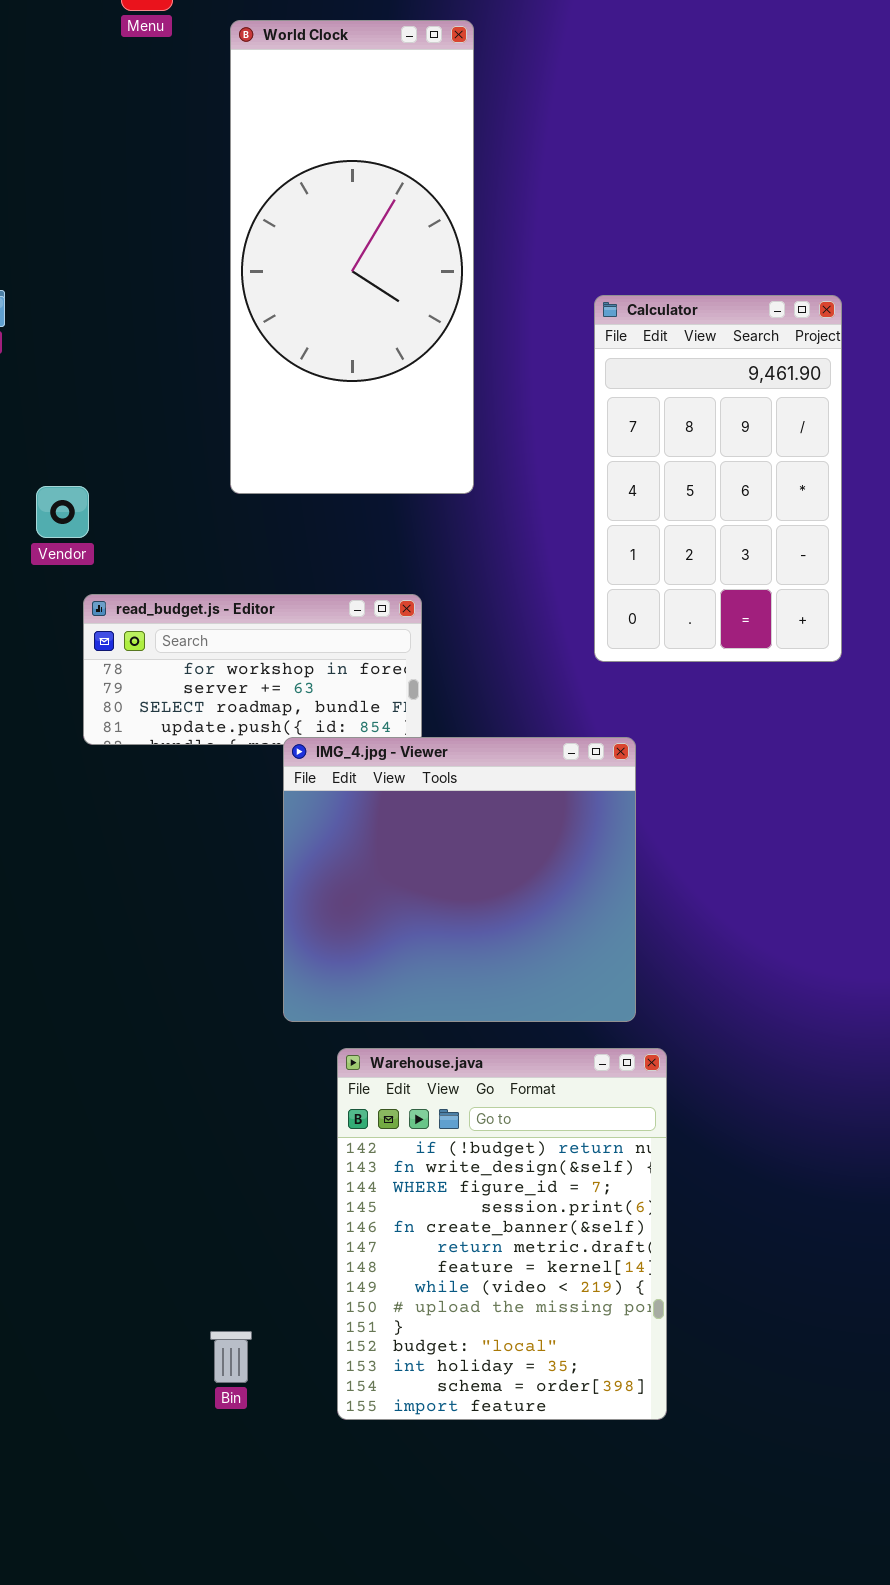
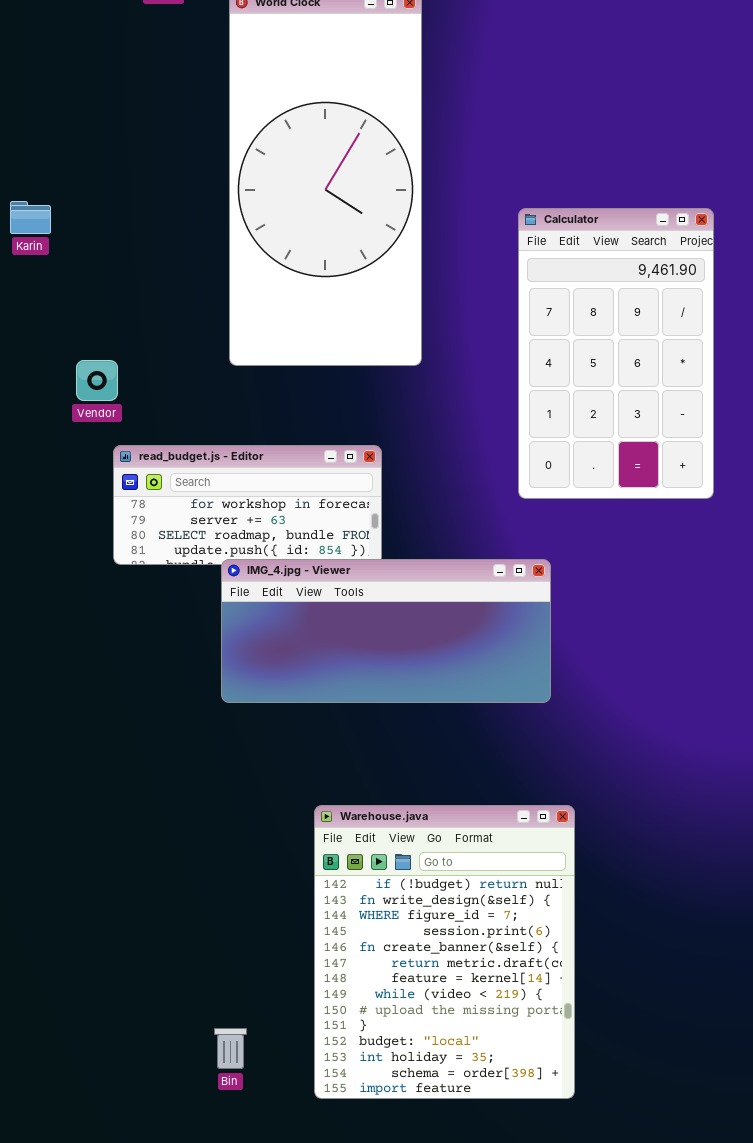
IMG_4.jpg - Viewer: [283,737,636,1022] -> [221,559,551,703], resized

